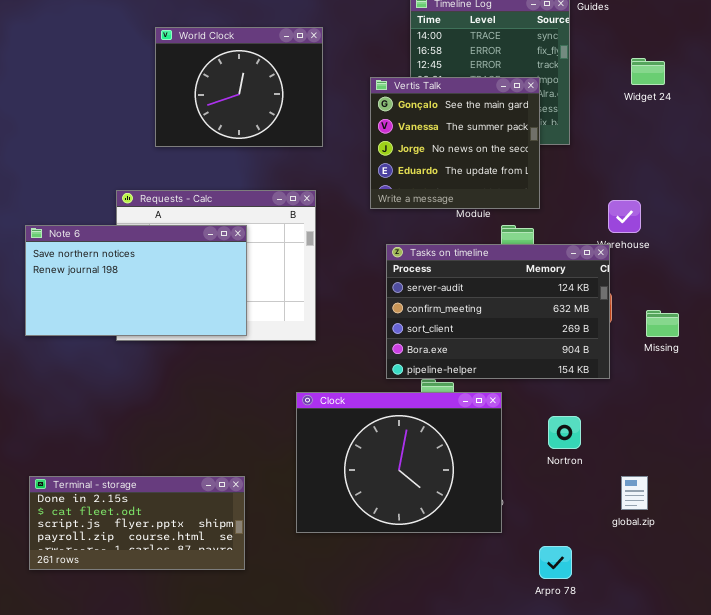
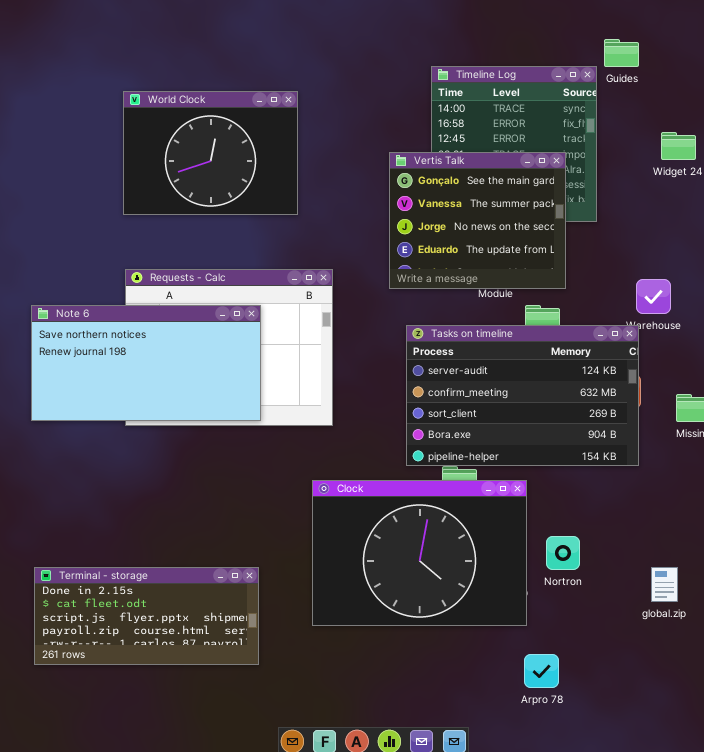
World Clock: [155,27,323,147] -> [123,91,298,215], moved
Nortron: [548,416,581,449] -> [546,536,580,570], moved
Arpro 78: [539,546,572,579] -> [524,654,559,688], moved

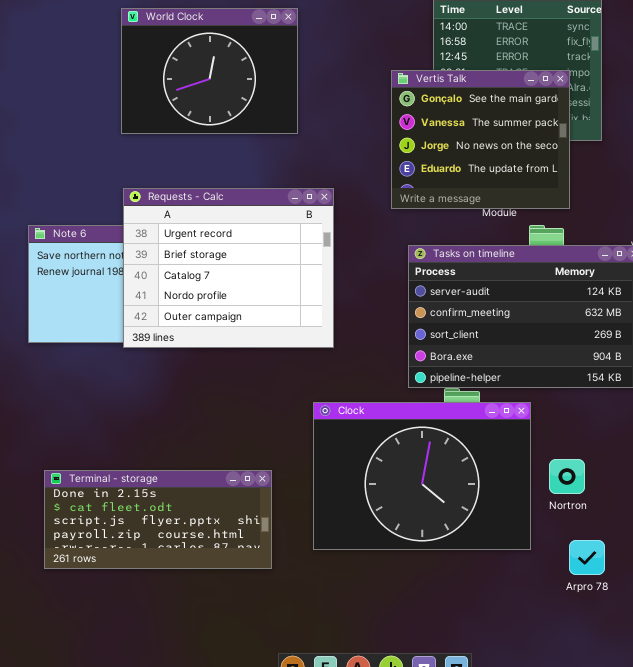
Requests - Calc: [125,269,333,426] -> [123,188,334,348], raised
Terminal - storage: [34,567,259,665] -> [44,470,272,569], moved
Arpro 78: [524,654,559,688] -> [569,540,605,575], moved

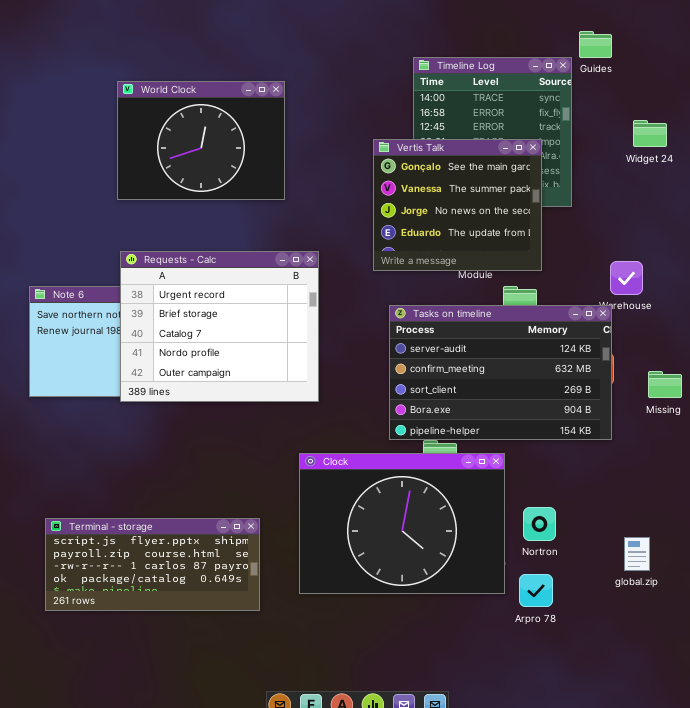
Terminal - storage: [44,470,272,569] -> [45,518,260,611], scrolled down 2 rows
Arpro 78: [569,540,605,575] -> [519,574,553,607], moved

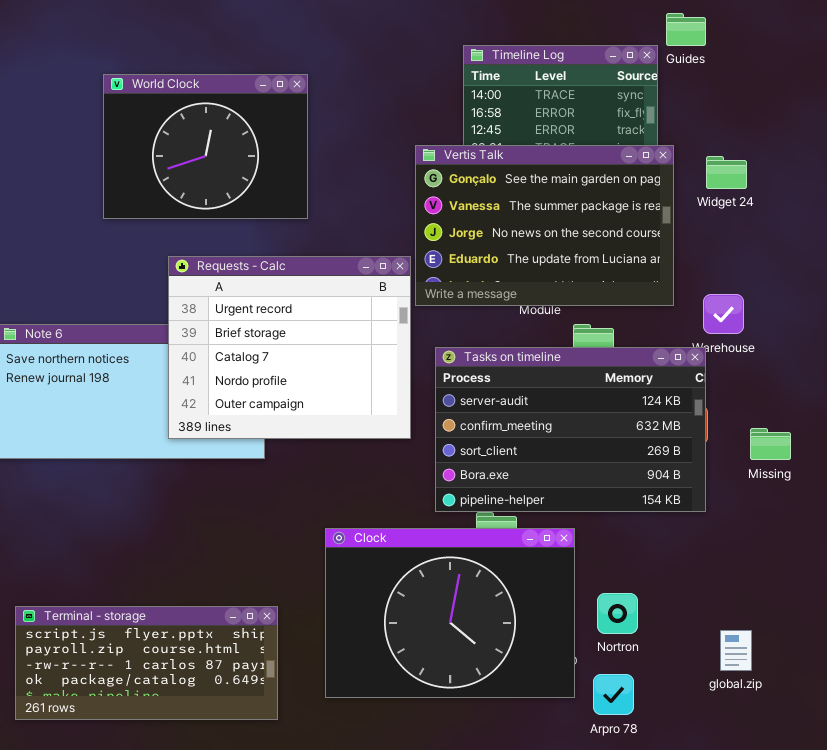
Widget 24: [633,120,667,147] -> [706,156,747,189], moved
Vertis Talk: [373,139,542,271] -> [415,145,674,306], resized
Requests - Calc: [120,251,319,402] -> [168,256,411,439], moved

